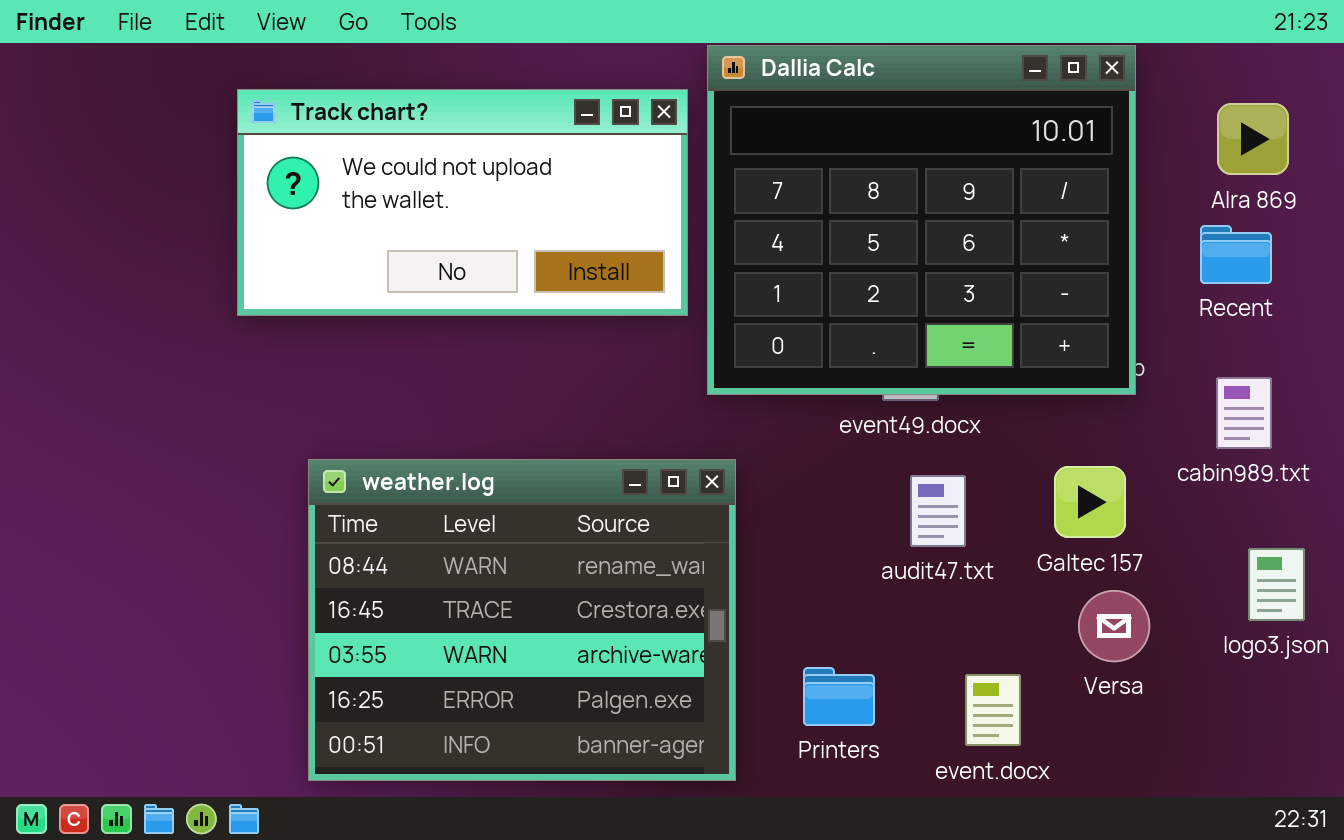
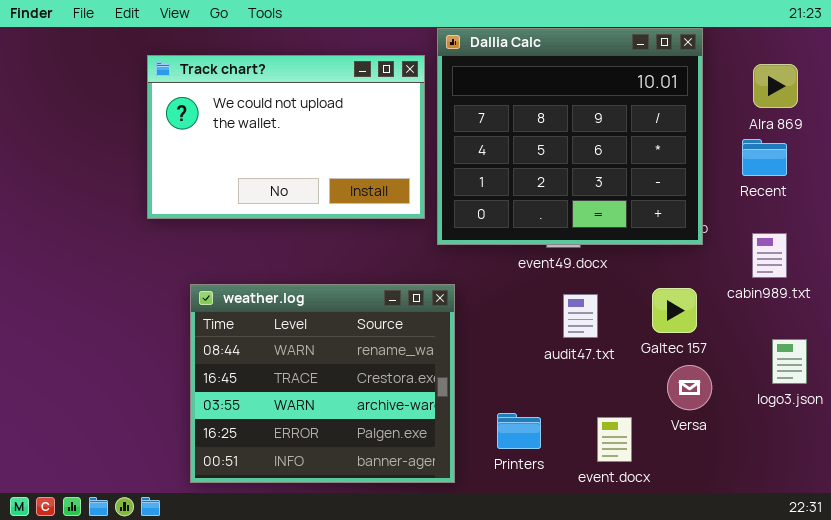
Track chart?: [237,89,688,316] -> [147,55,425,219], resized

